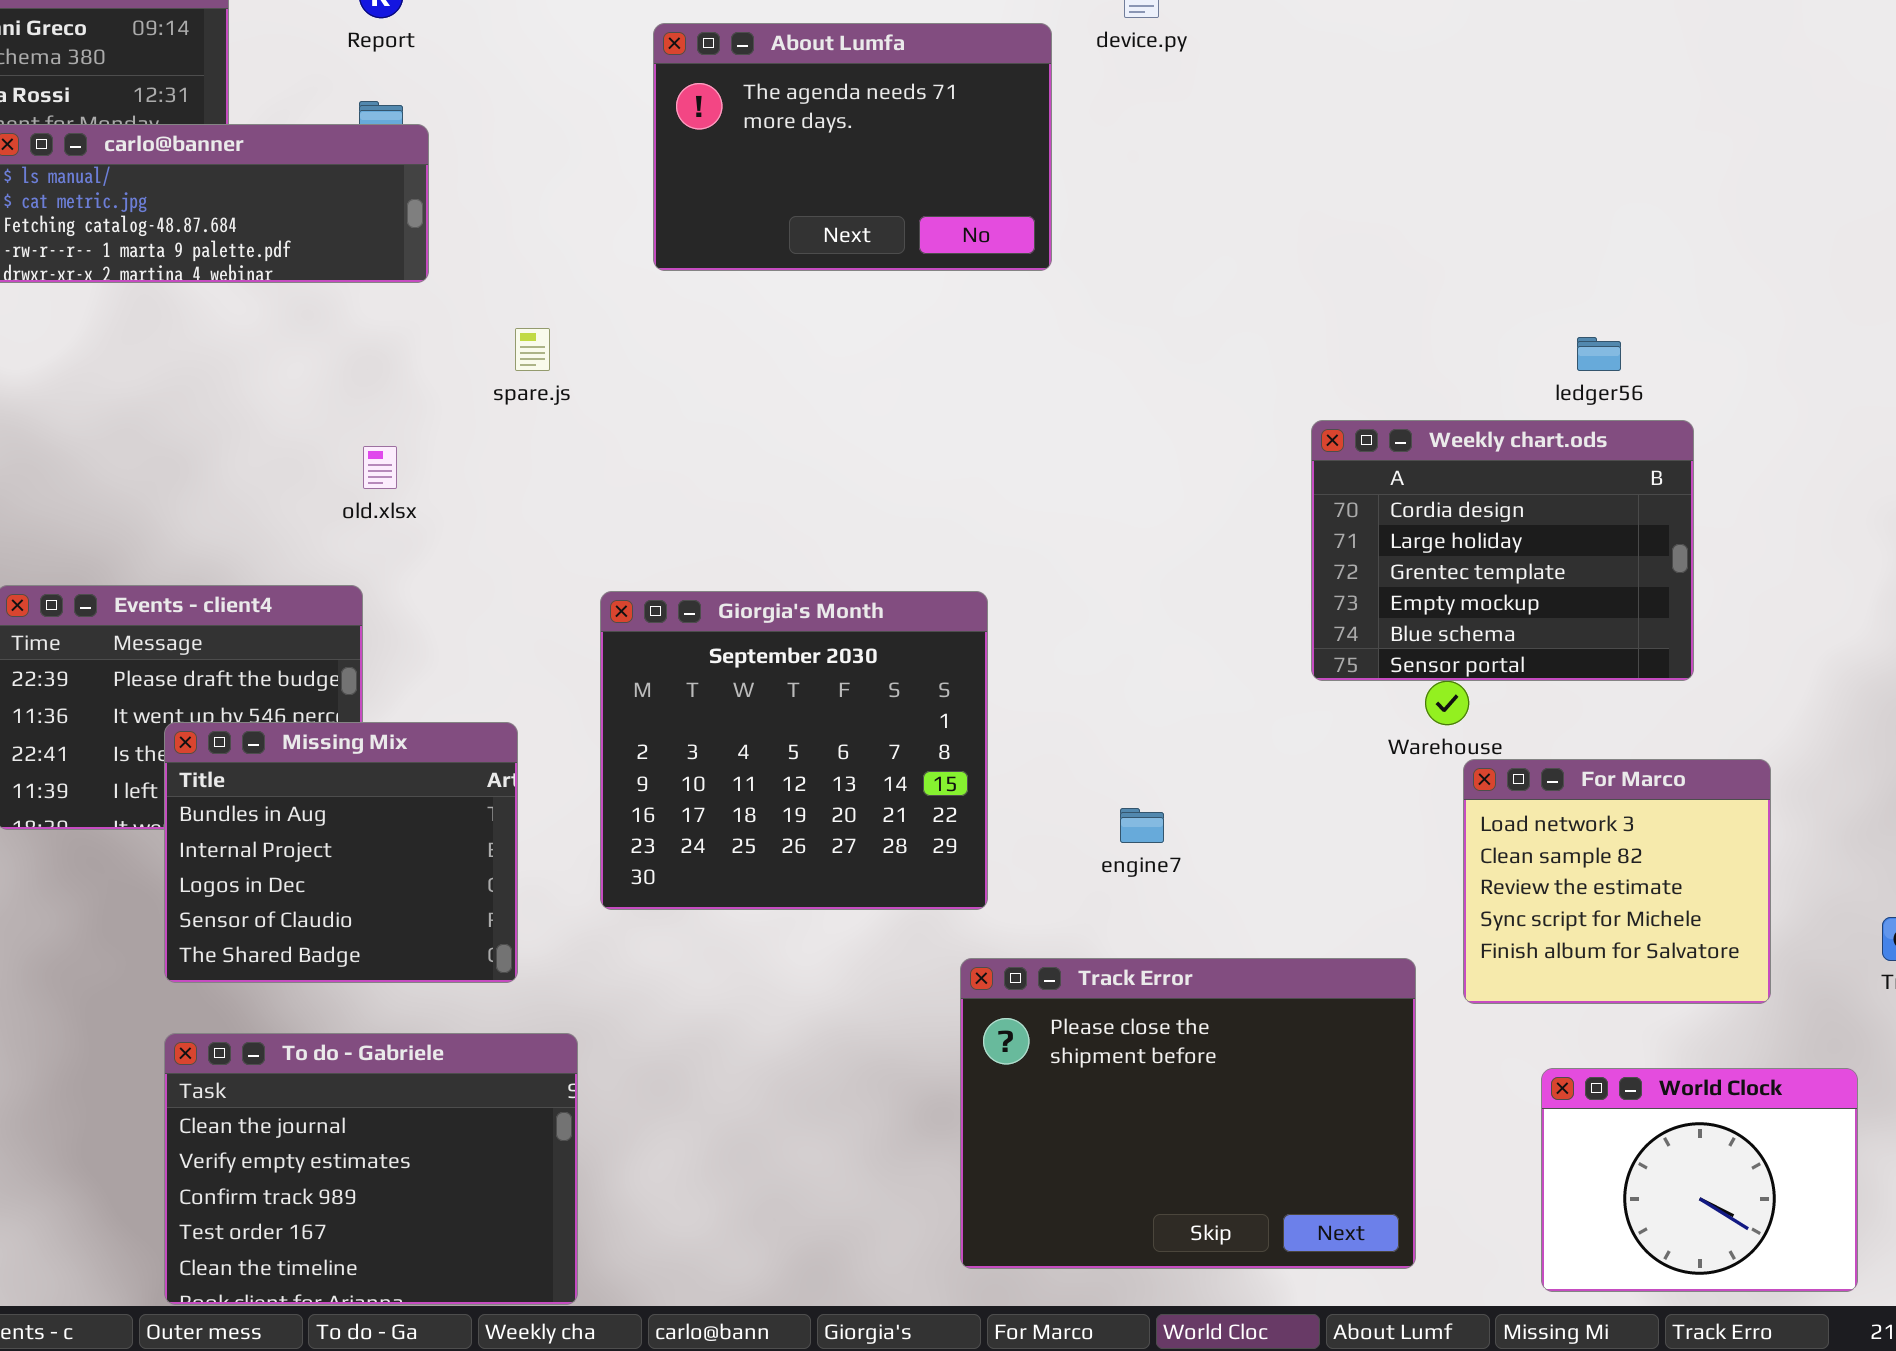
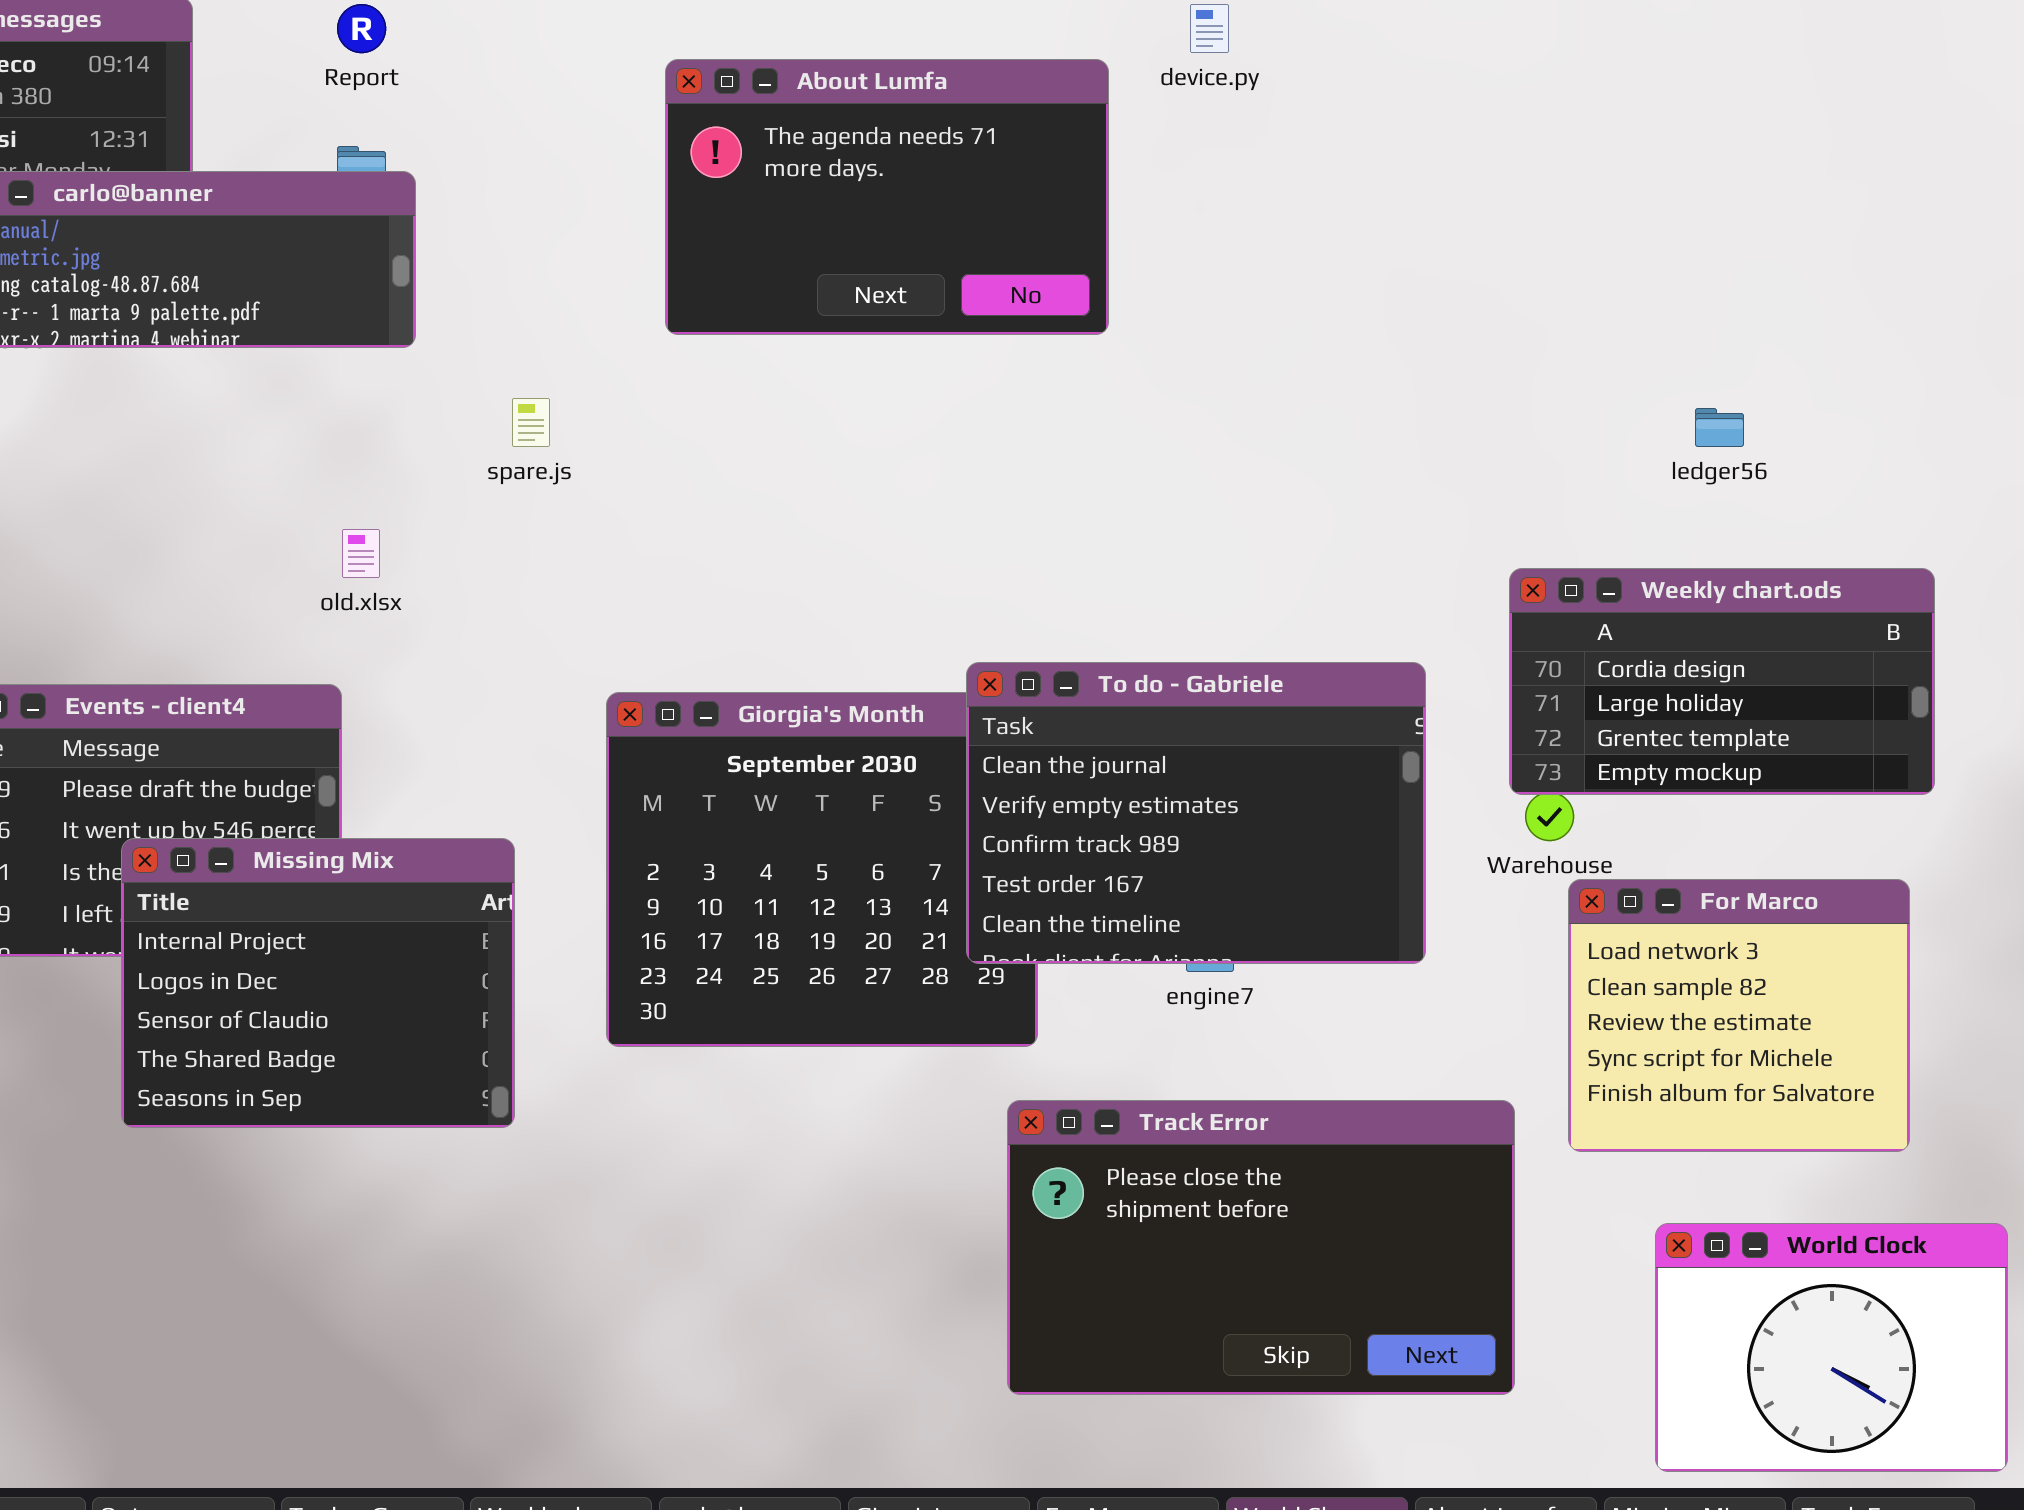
Weekly chart.ods: [1311,420,1694,681] -> [1509,568,1935,795], moved, resized
Missing Mix: [164,722,518,983] -> [121,838,515,1128], scrolled down 1 row
Track Error: [960,958,1416,1269] -> [1007,1100,1515,1395], resized
To do - Gabriele: [164,1033,578,1305] -> [966,662,1426,964], moved

